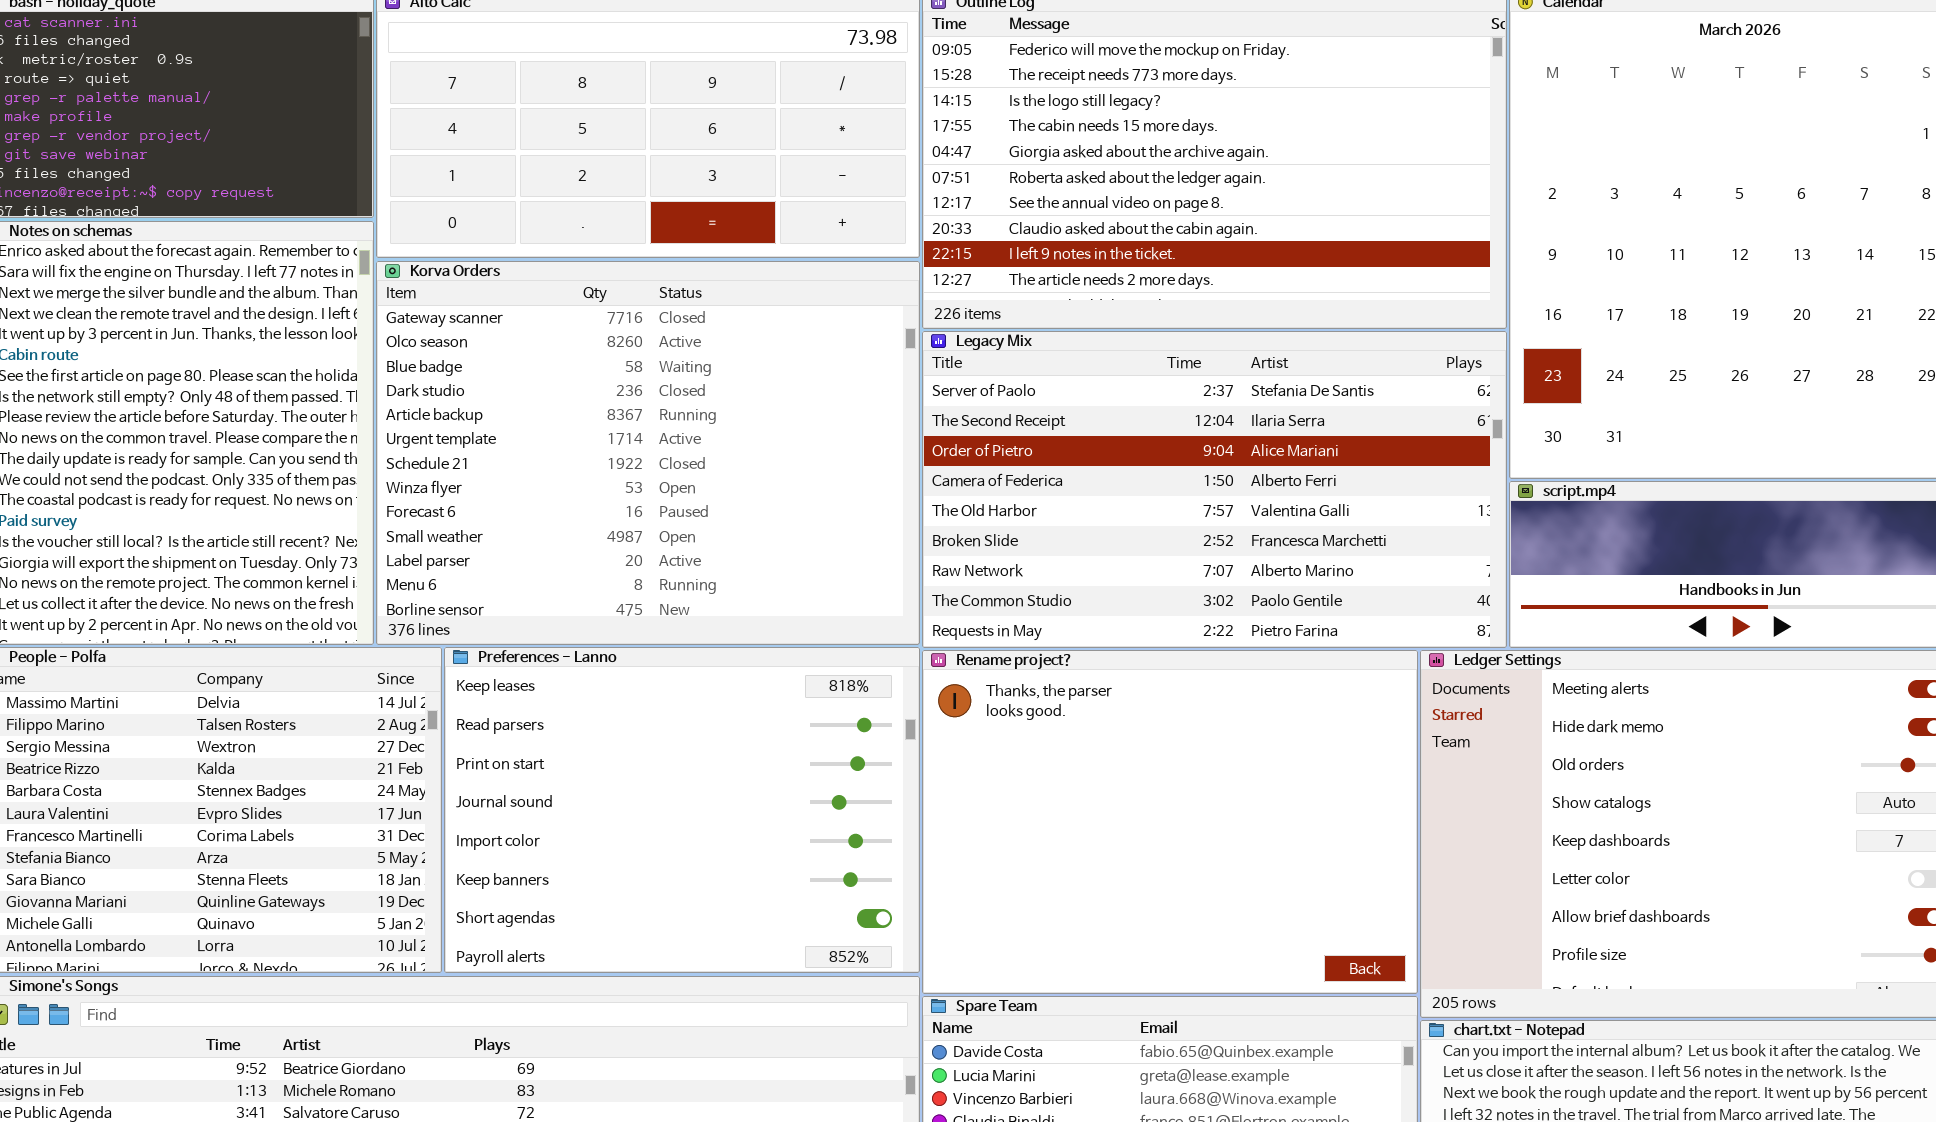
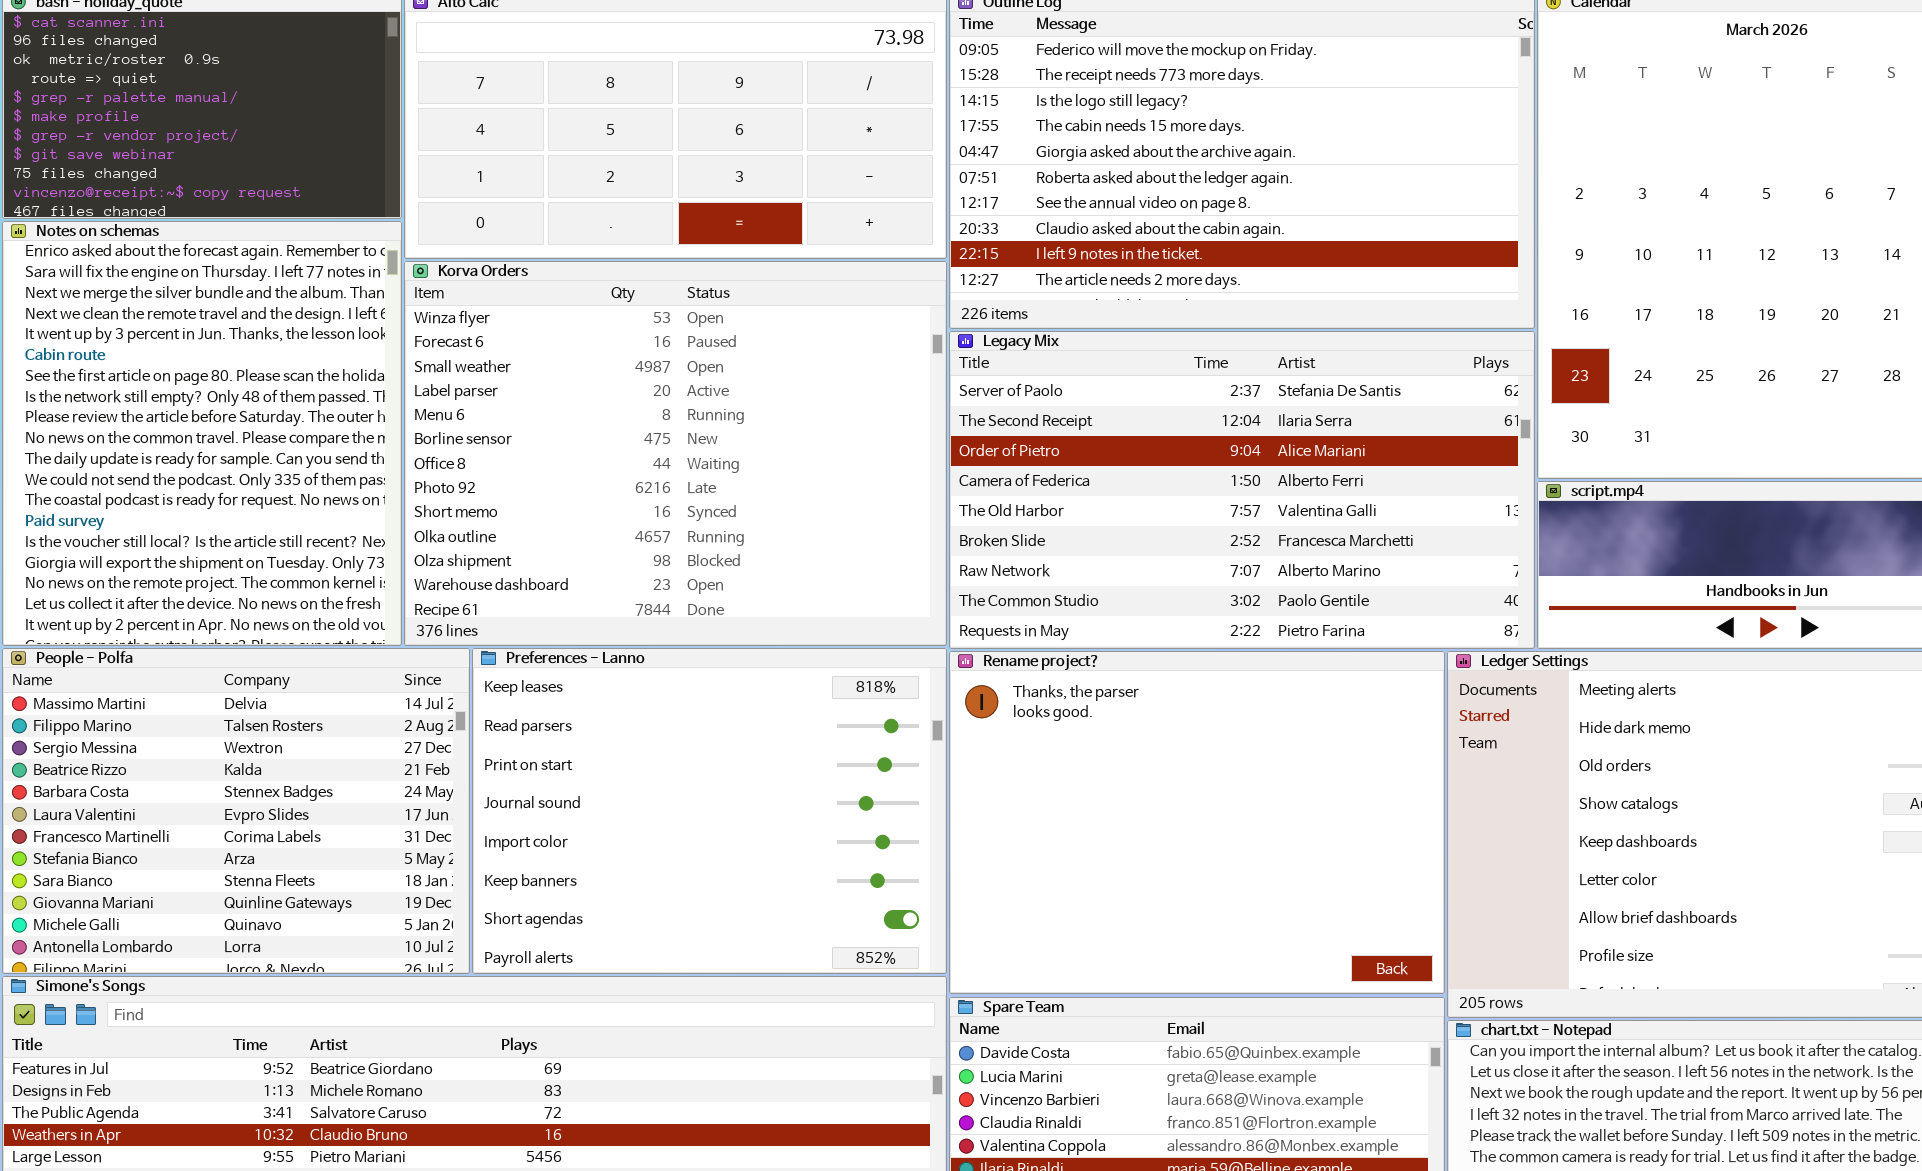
Korva Orders: [376,261,920,645] -> [404,261,947,646], scrolled down 7 rows

